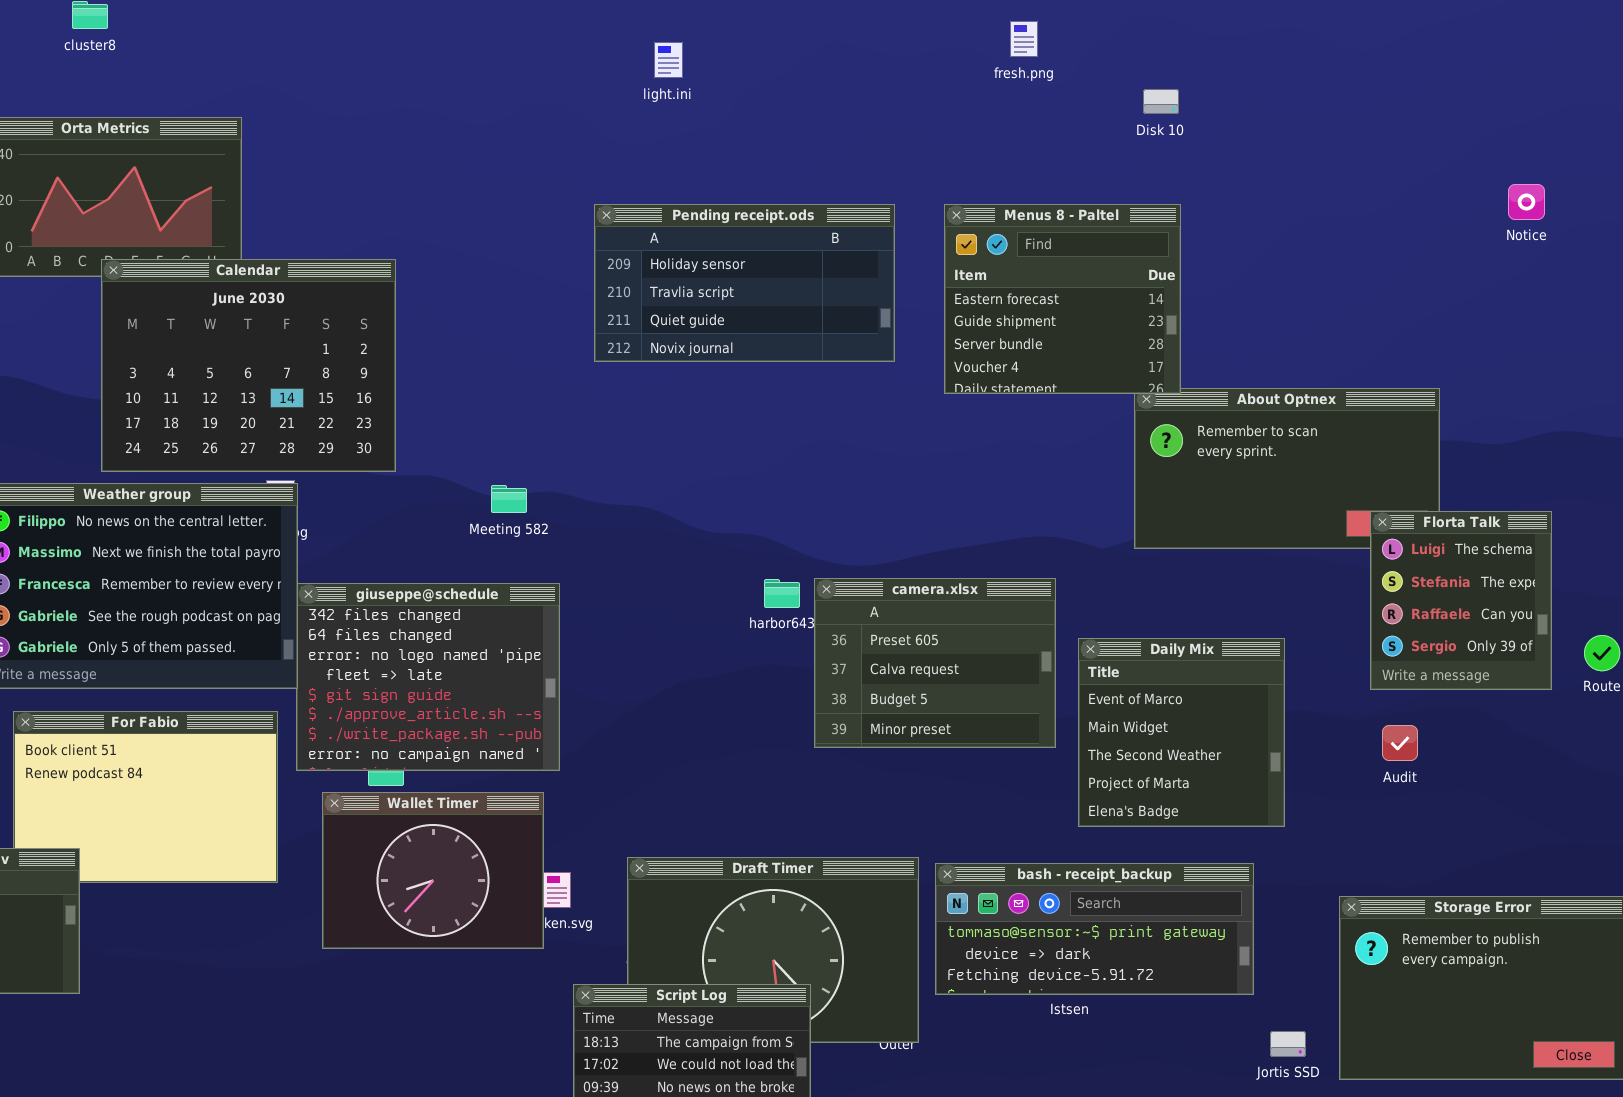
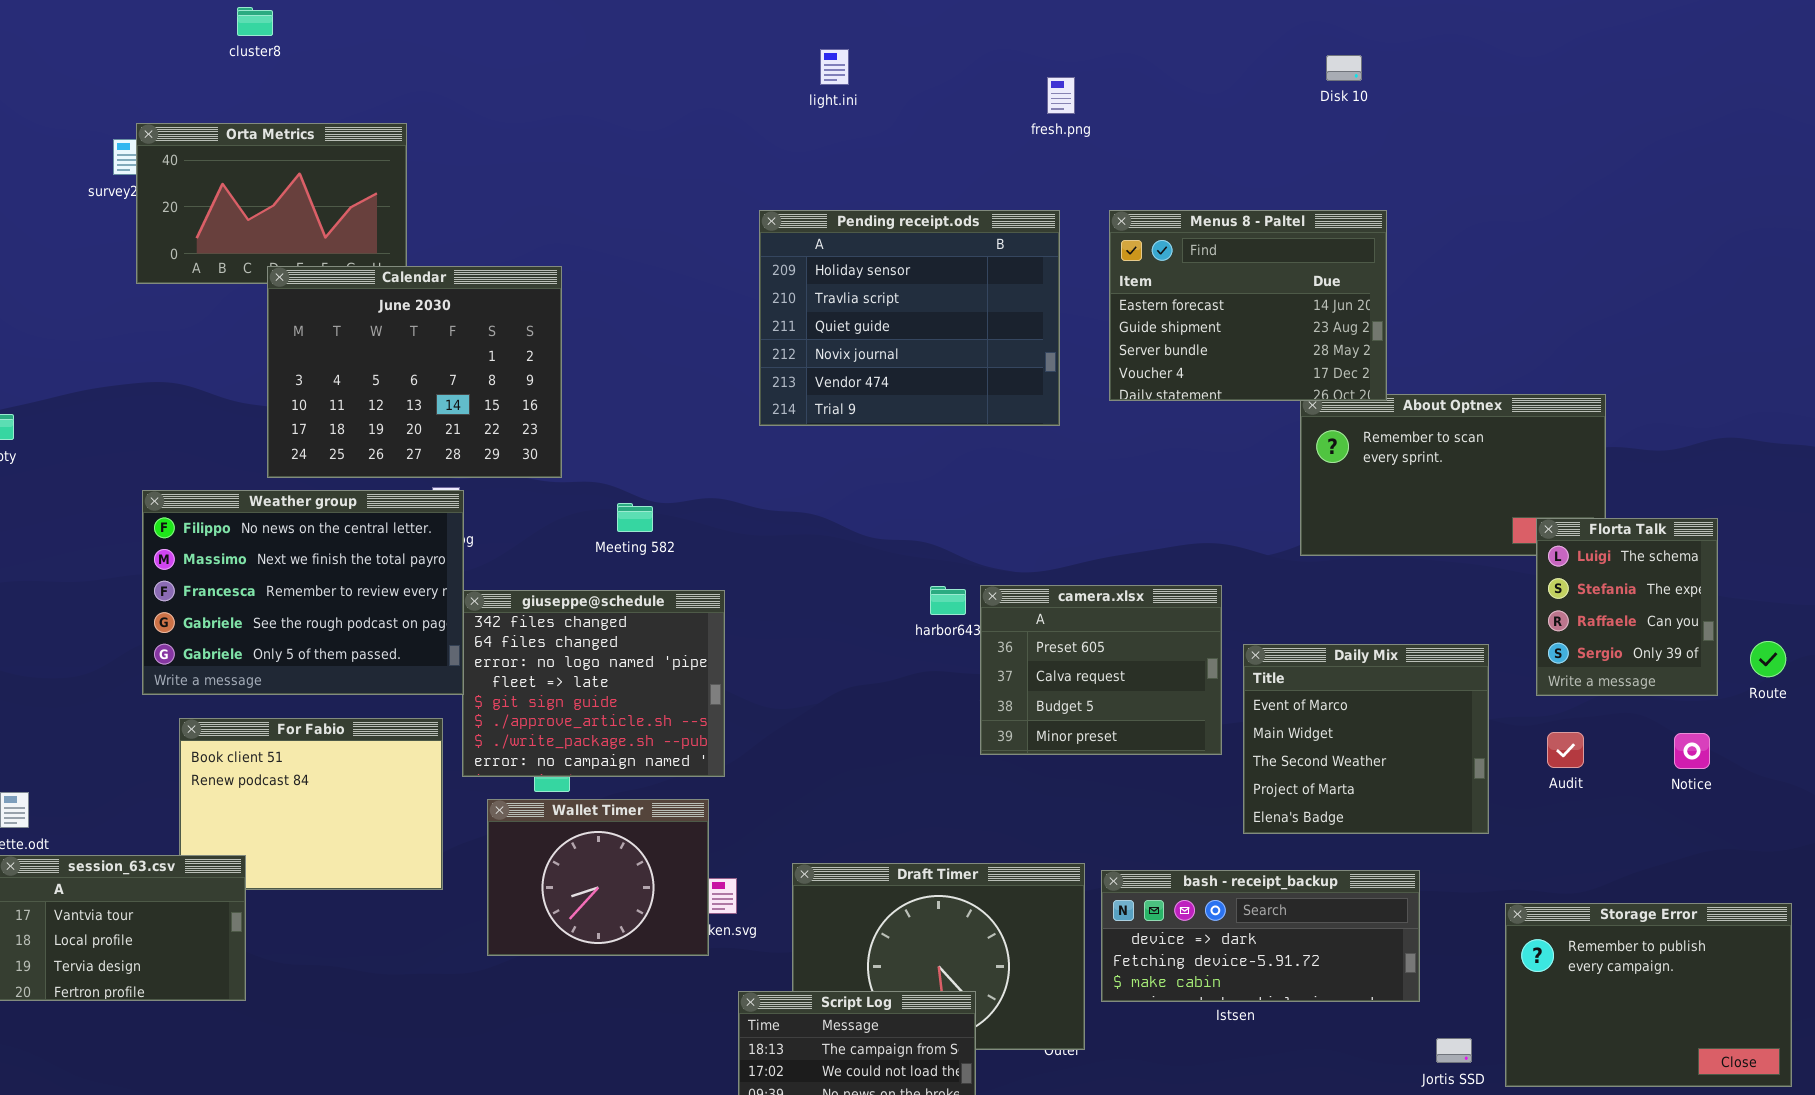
fresh.png: [1010,21,1038,57] -> [1047,77,1075,114], moved
Disk 10: [1143,89,1179,114] -> [1326,55,1362,81], moved
Notice: [1508,184,1545,220] -> [1674,733,1710,769], moved
Pending receipt.ods: [594,204,895,362] -> [759,210,1060,426], resized
Menus 8 - Paltel: [944,204,1181,394] -> [1109,210,1387,401], resized
Meeting 582: [491,485,527,513] -> [617,503,653,532], moved
Daily Mix: [1078,638,1285,827] -> [1243,644,1489,834], resized
bash - receipt_backup: [935,863,1254,995] -> [1101,870,1420,1002], scrolled down 1 row

